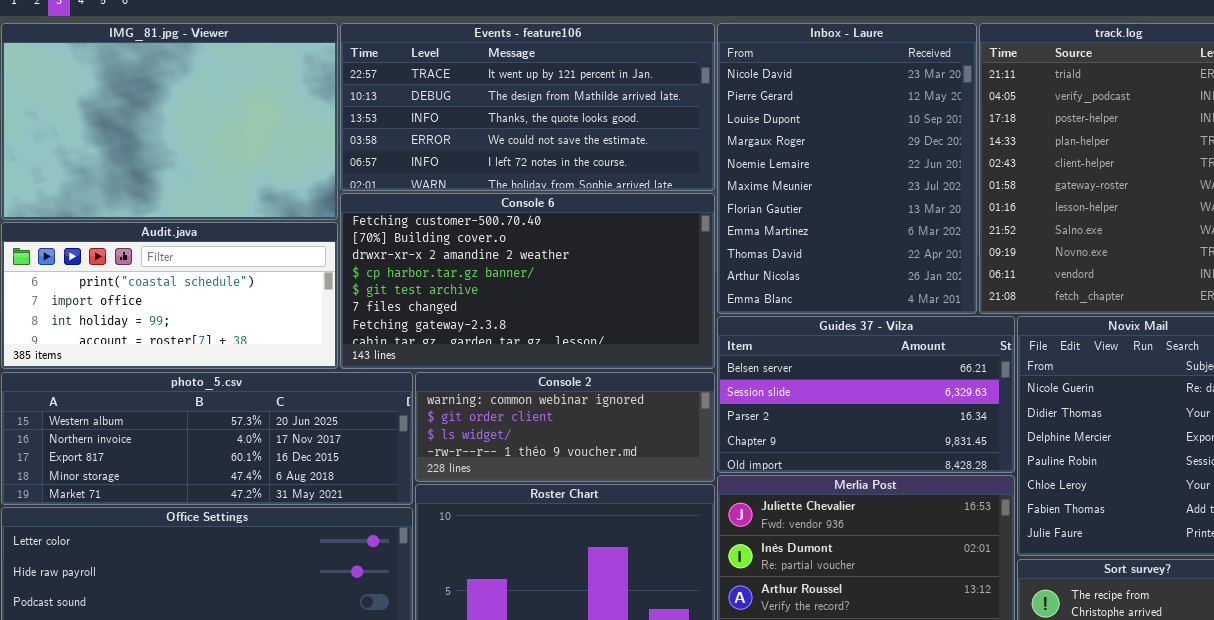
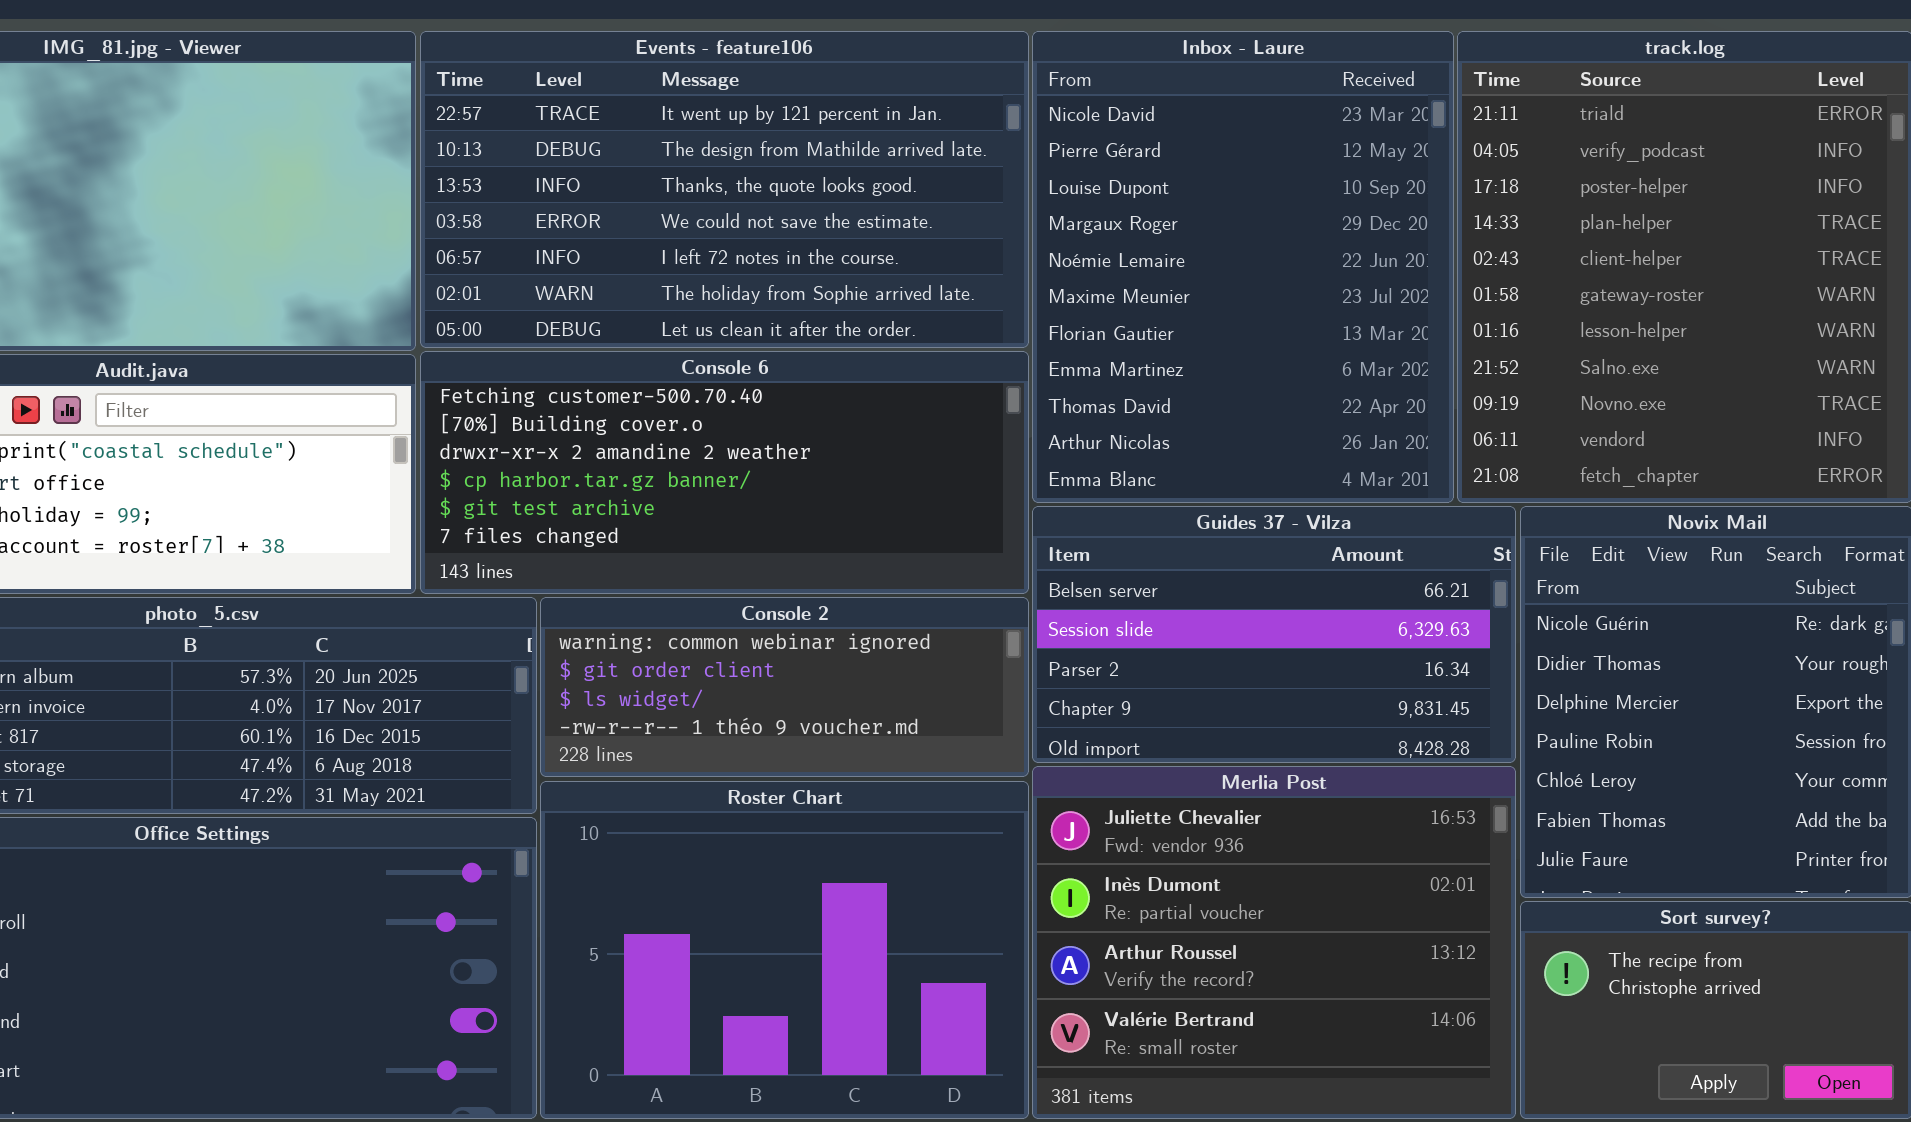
Events - feature106: [340,23,715,191] -> [420,31,1029,348], resized
Console 6: [340,193,715,369] -> [420,351,1029,594], resized

